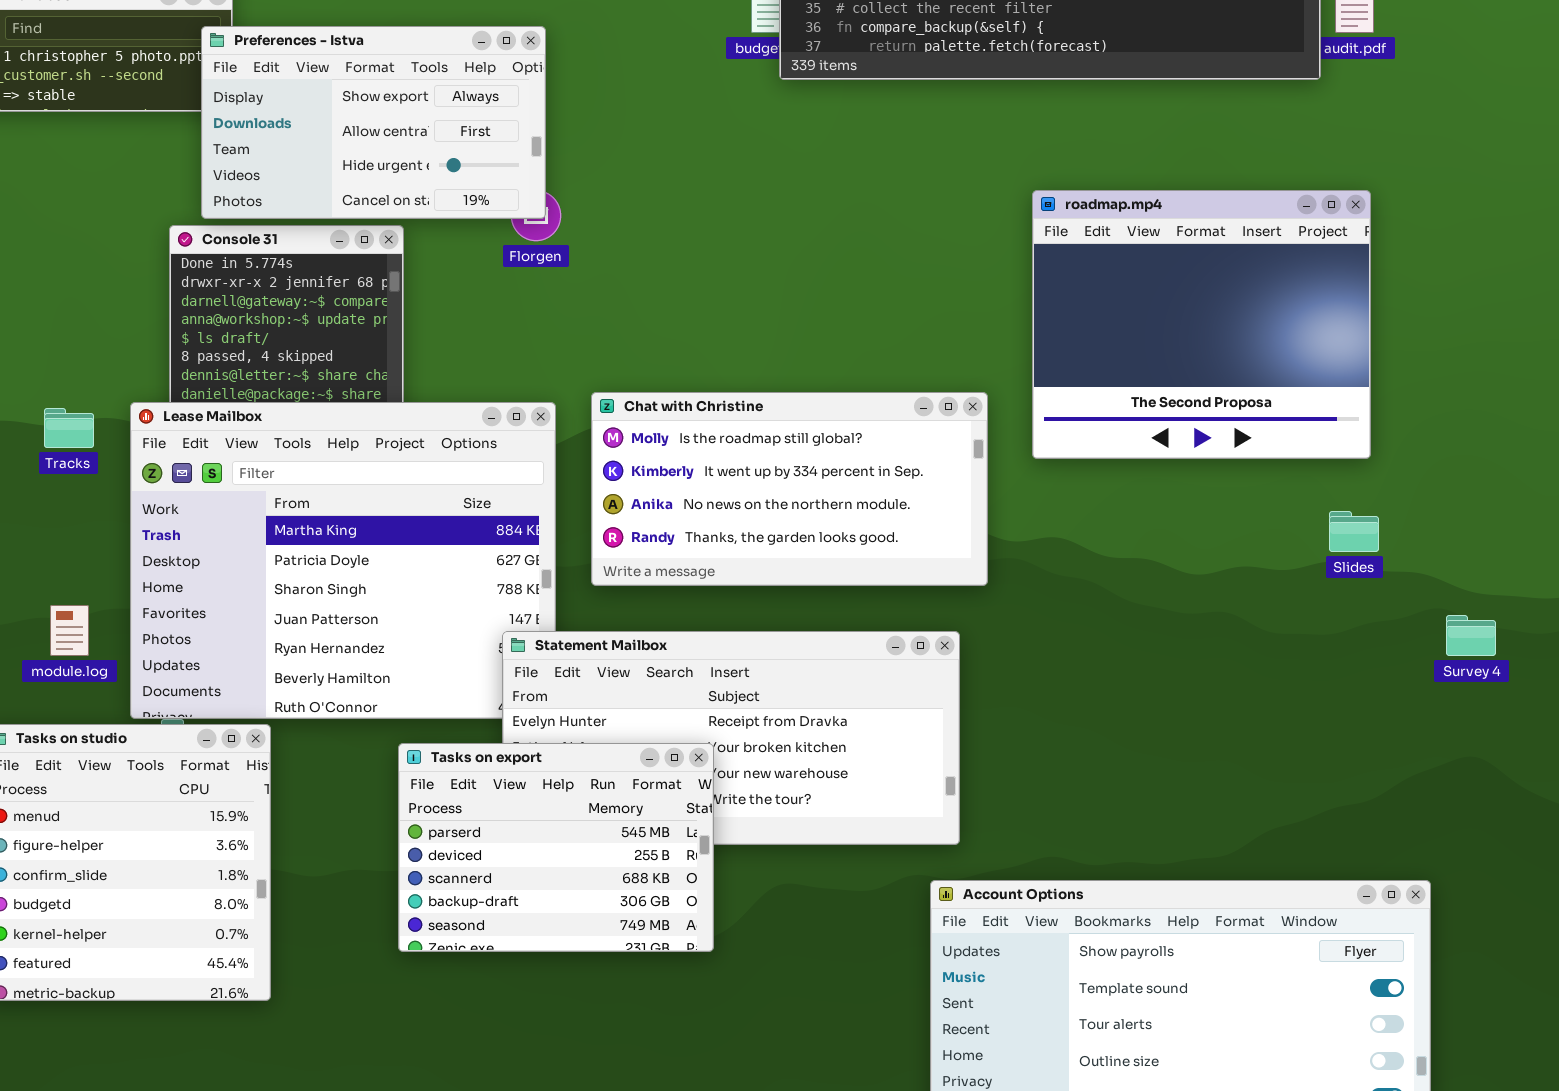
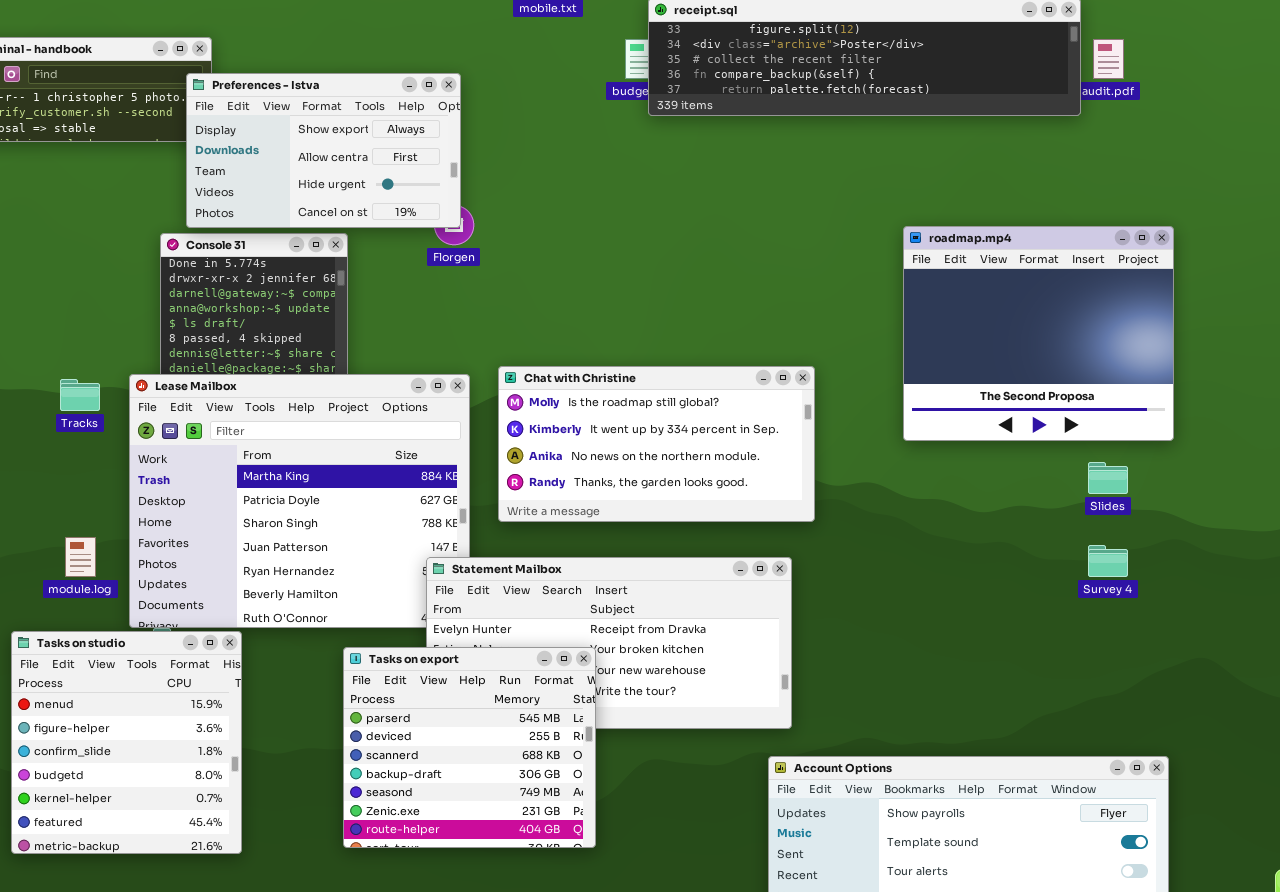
roadmap.mp4: [1032,190,1371,459] -> [903,226,1174,441], moved
Survey 4: [1446,615,1496,656] -> [1088,545,1128,577], moved
Tasks on export: [398,743,714,952] -> [343,647,596,848], resized

